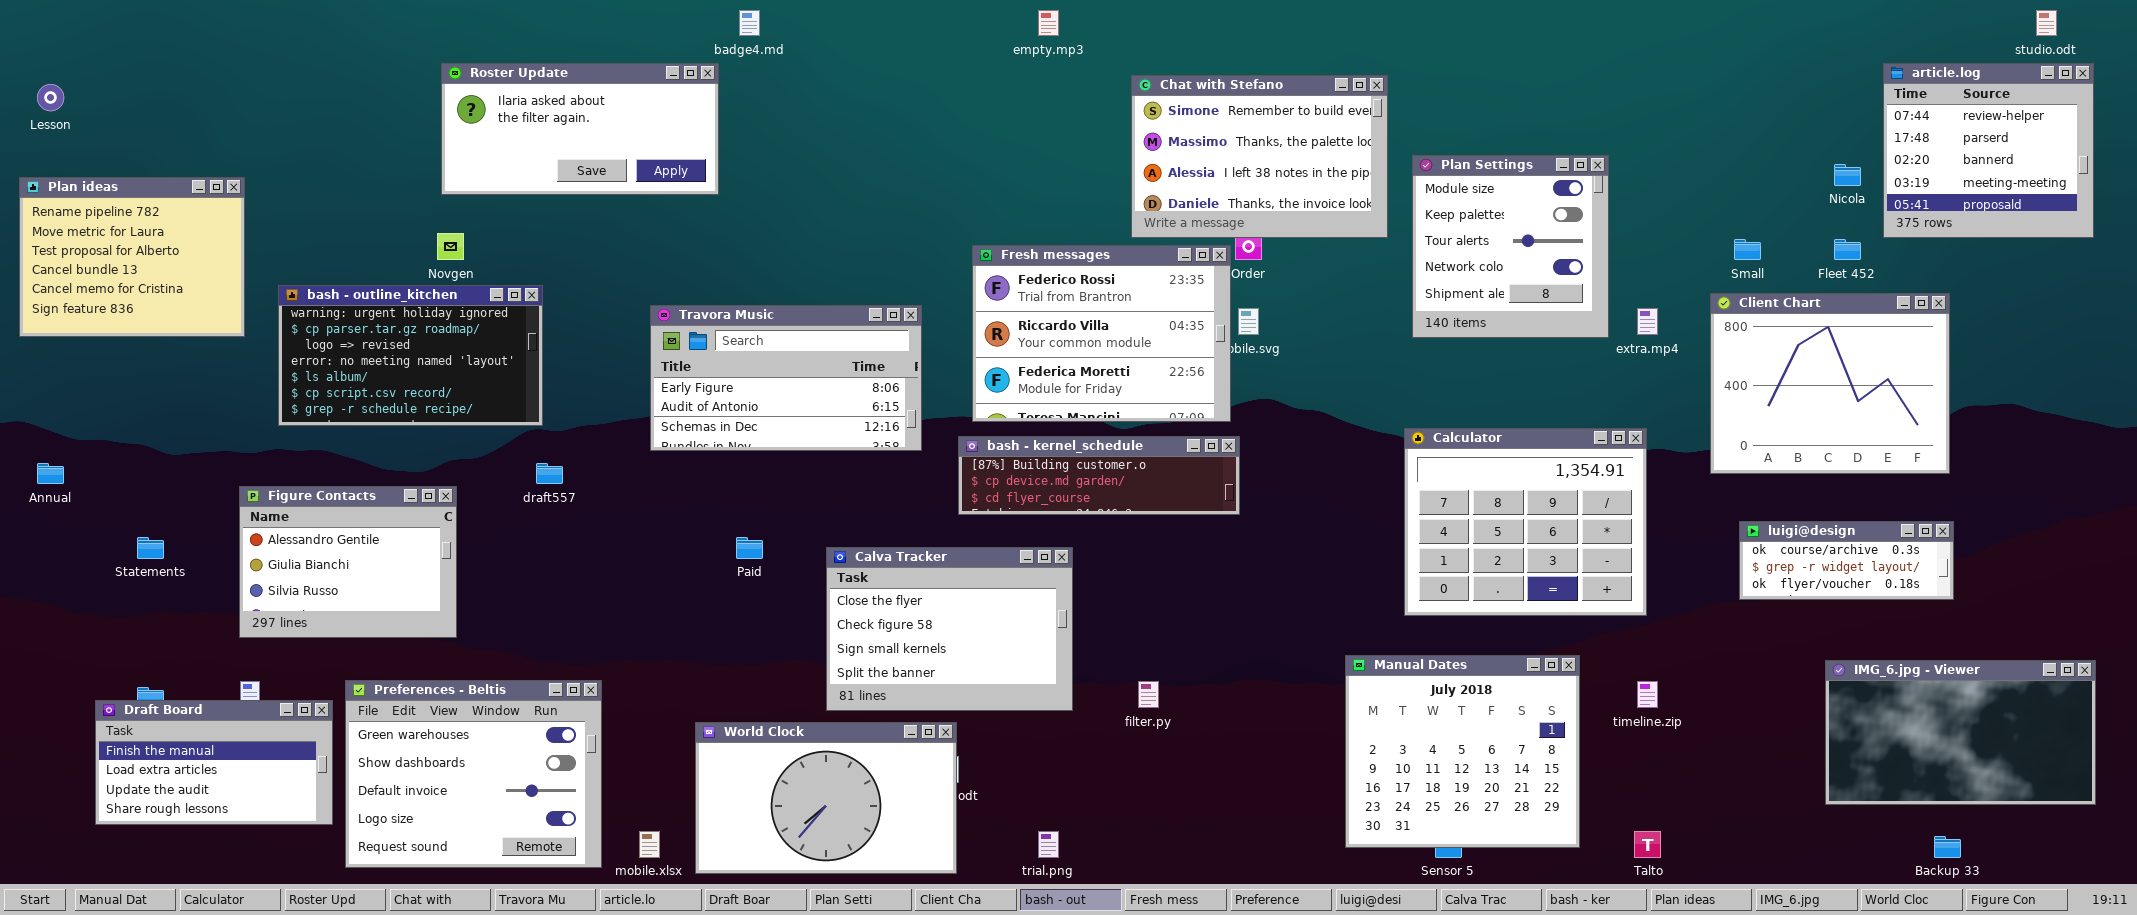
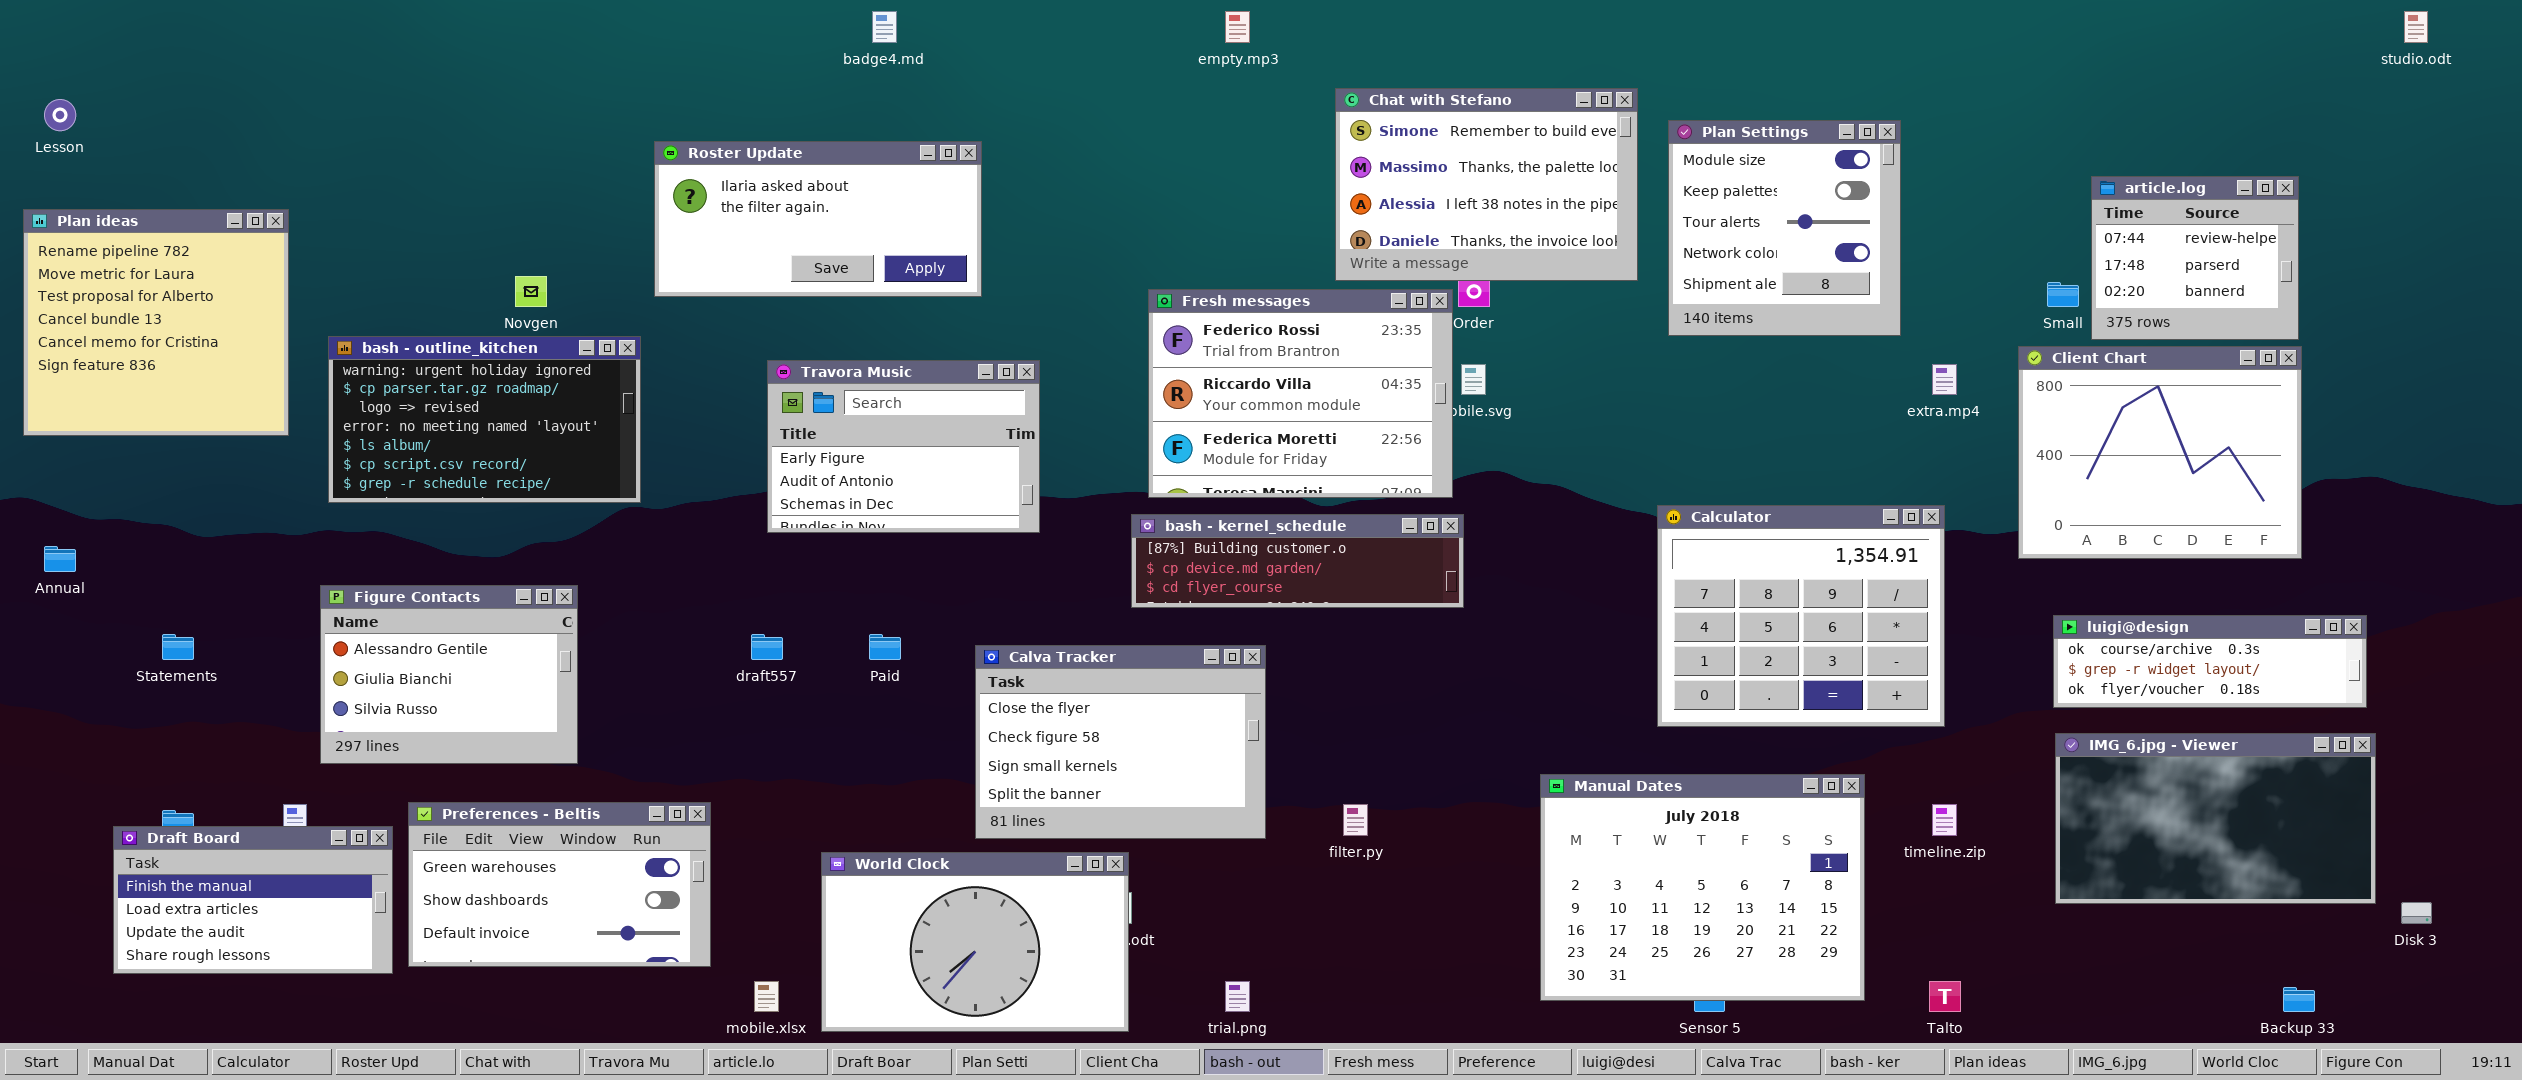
Roster Update: [441,63,719,195] -> [654,141,982,297], moved
article.log: [1883,63,2094,238] -> [2091,176,2299,340], moved, resized
Plan Settings: [1412,155,1609,338] -> [1668,120,1901,336], moved
Plan ideas: [19,177,245,337] -> [23,209,289,436], resized
Travora Music: [650,305,922,451] -> [767,360,1040,533], resized
draft557: [536,463,563,484] -> [751,634,783,660], moved
Figure Contacts: [239,486,457,638] -> [320,585,578,764], moved
luigi@design: [1739,521,1954,600] -> [2053,615,2367,708], resized
Manual Dates: [1345,655,1580,848] -> [1540,774,1865,1001], resized
IMG_6.jpg - Viewer: [1825,660,2096,805] -> [2055,733,2376,904], moved
Preferences - Beltis: [345,680,602,868] -> [408,802,711,967], resized

